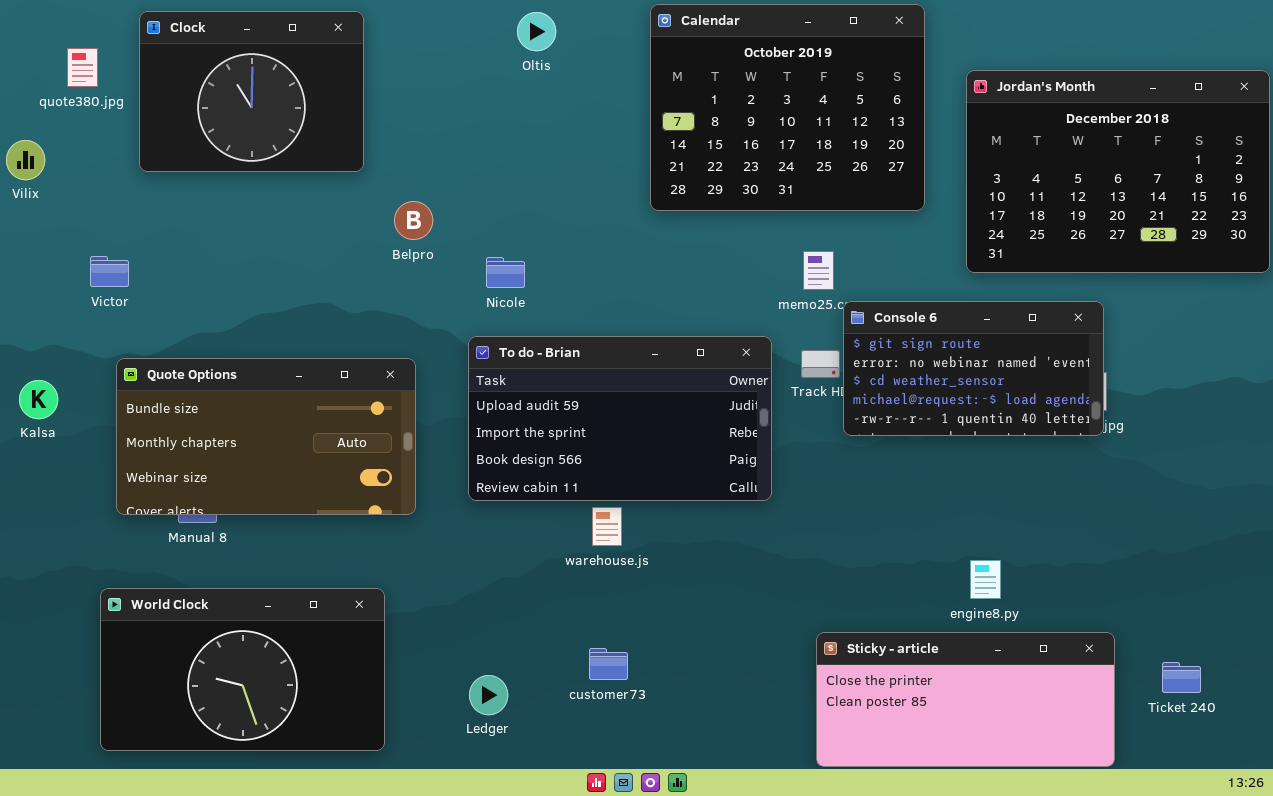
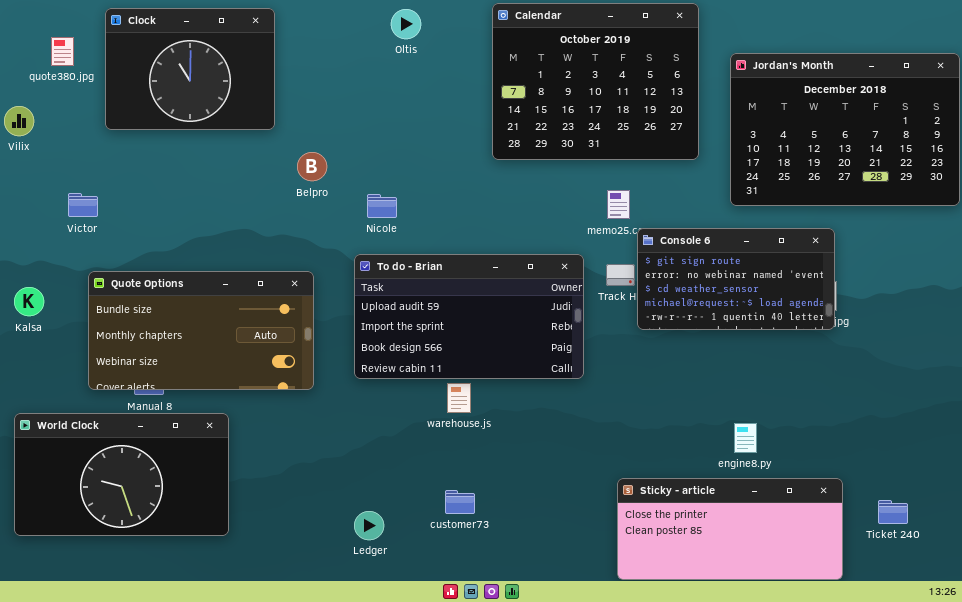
World Clock: [100,588,385,751] -> [14,413,229,536], moved

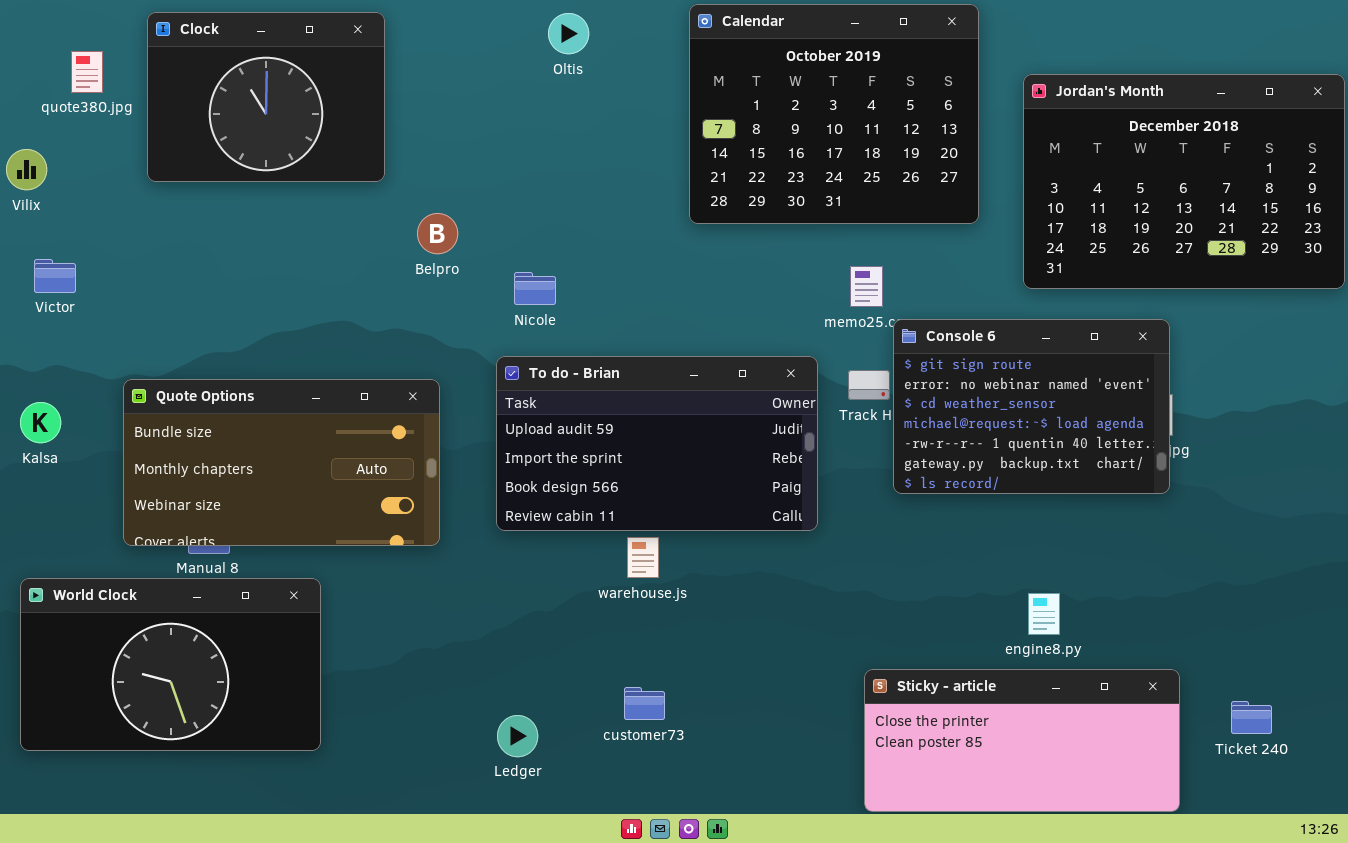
Victor: [68,193,98,217] -> [34,259,76,293], moved
Console 6: [637,228,835,330] -> [893,319,1170,494], resized

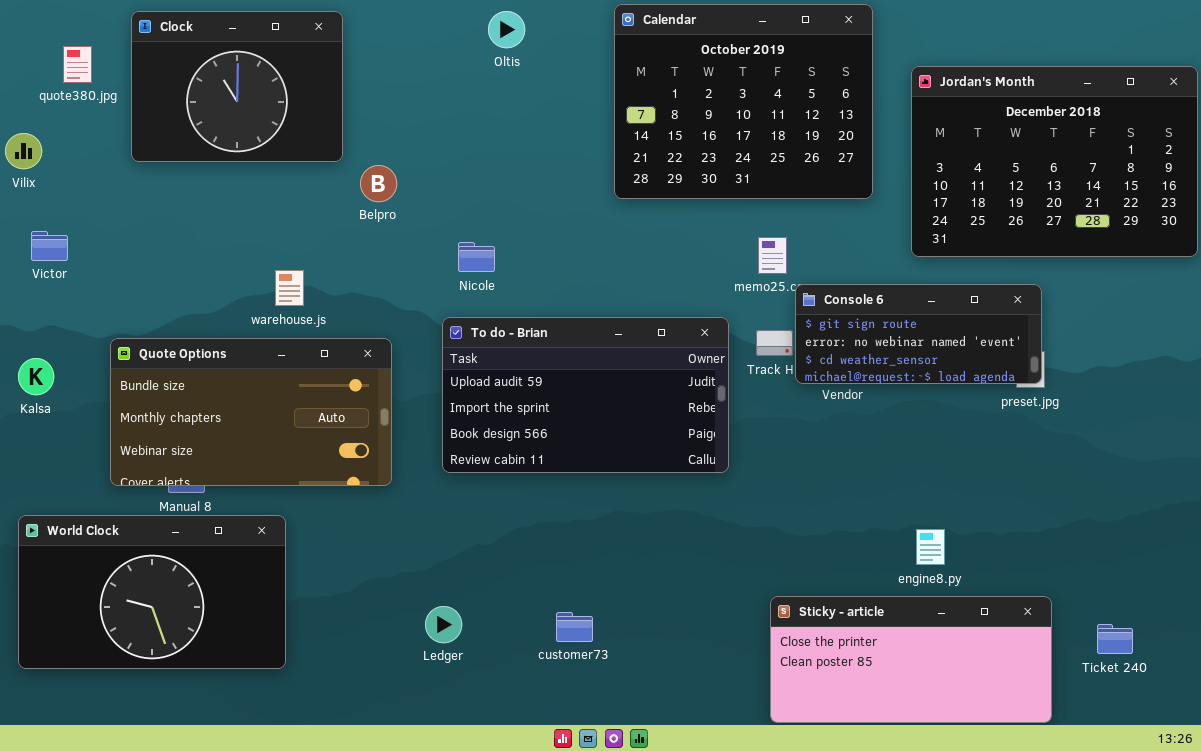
Belpro: [417,213,458,254] -> [360,165,397,202], moved
Console 6: [893,319,1170,494] -> [795,284,1042,384], resized
warehouse.js: [627,537,659,578] -> [275,270,304,306], moved
Ledger: [497,715,538,757] -> [425,606,462,643], moved

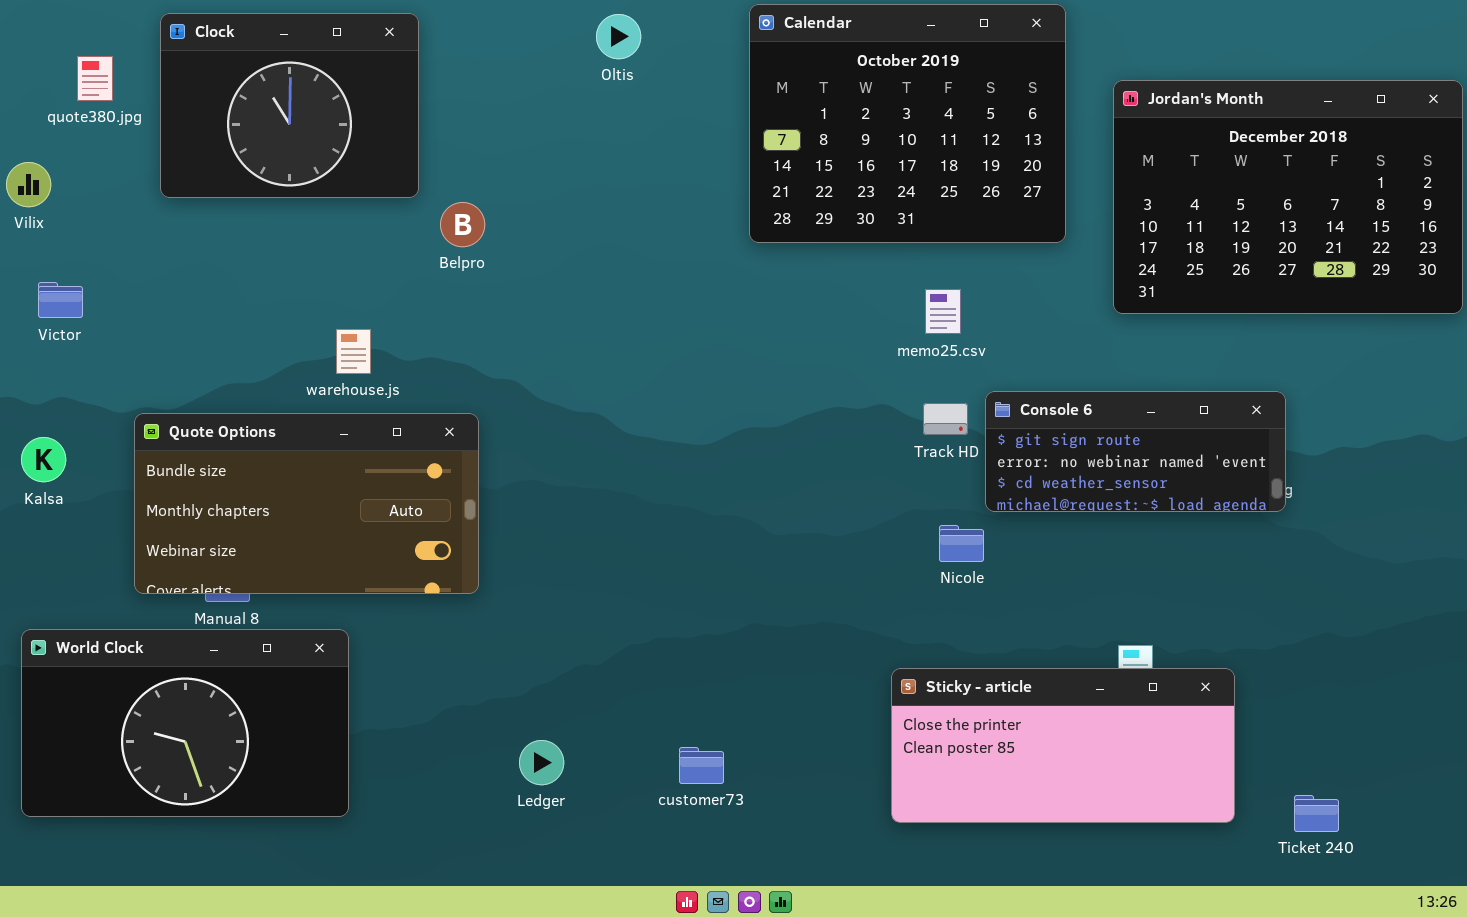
Nicole: [458,242,495,272] -> [939,525,984,562], moved
Console 6: [795,284,1042,384] -> [985,391,1286,512], moved
To do - Brian: [442,317,729,473] -> none, closed
Sticky - article: [770,596,1052,723] -> [891,668,1235,823], moved
Ticket 240: [1097,624,1133,654] -> [1294,795,1339,832], moved

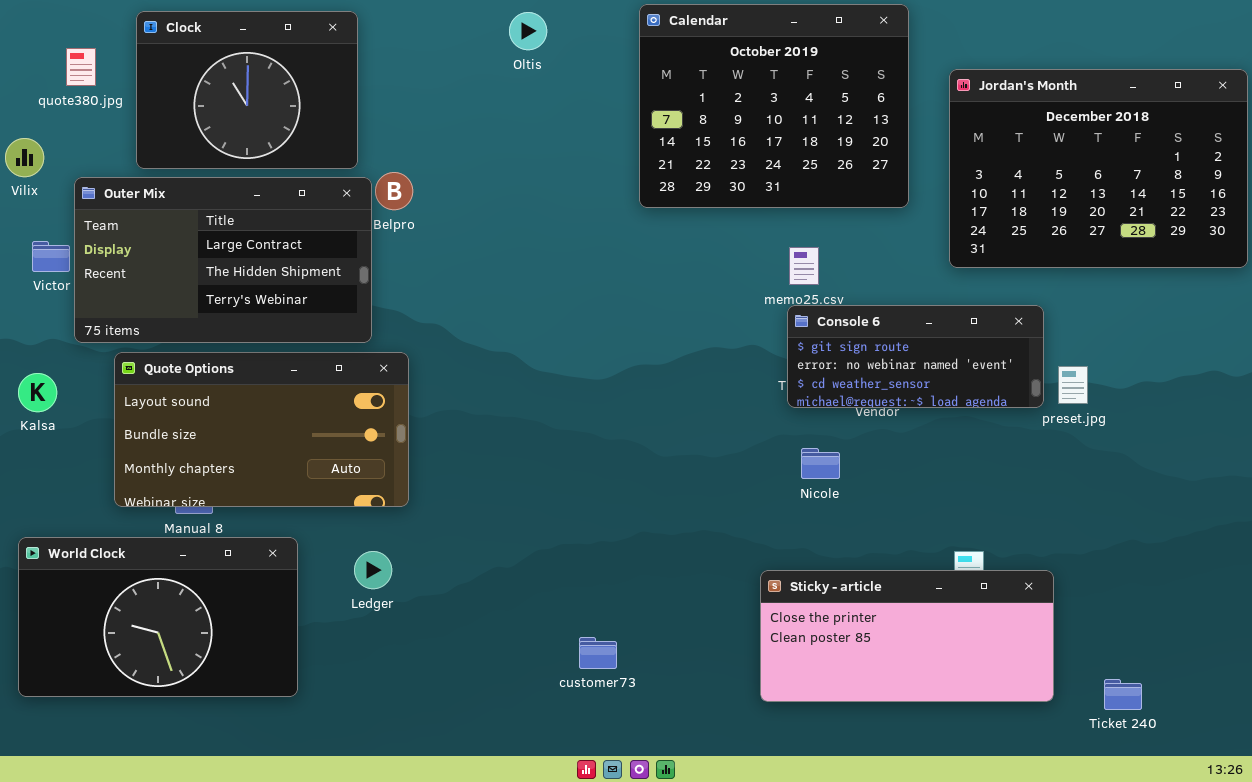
Outer Mix: none -> [74,177,372,343], opened
Console 6: [985,391,1286,512] -> [787,305,1044,408], moved
Quote Options: [134,413,479,594] -> [114,352,409,507], scrolled up 1 row
Ledger: [519,740,564,785] -> [354,551,392,589], moved

